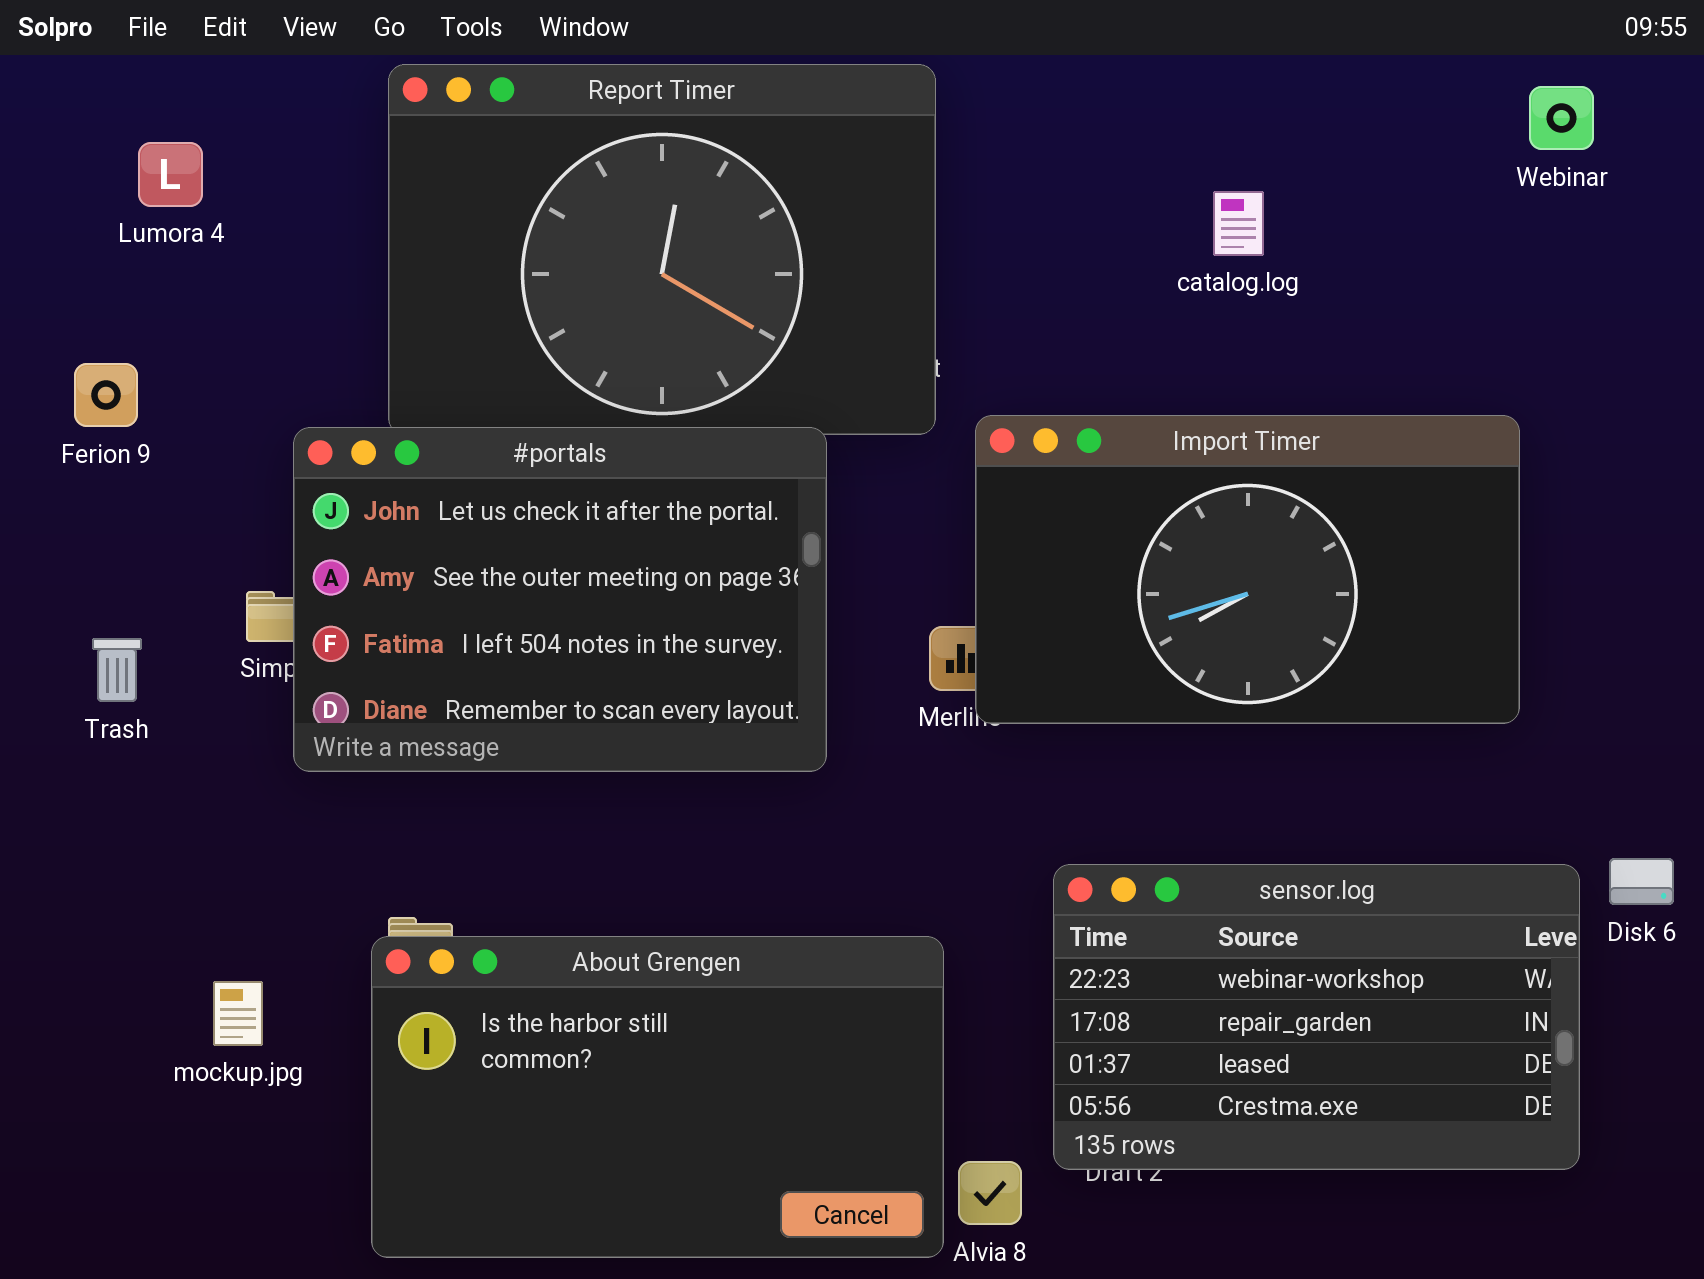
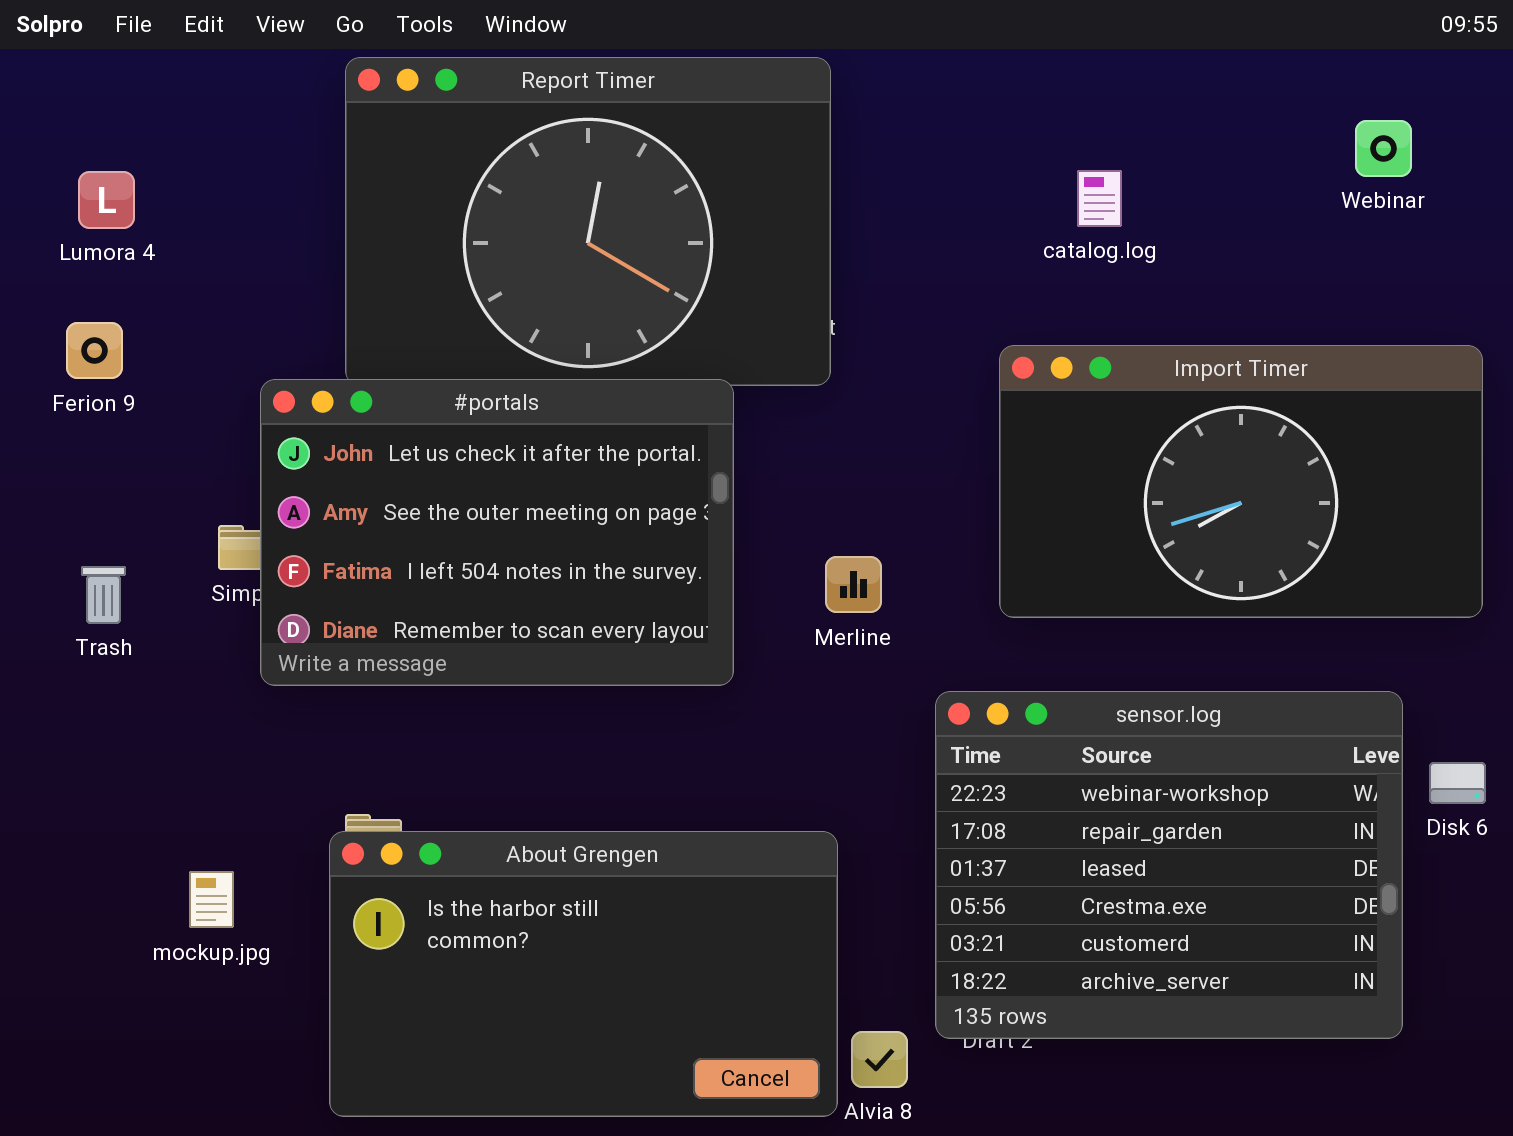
Webinar: [1529,86,1594,150] -> [1355,120,1412,177], moved
Lumora 4: [138,142,203,207] -> [78,171,135,229], moved
Import Timer: [975,415,1520,724] -> [999,345,1483,618], moved
sensor.log: [1053,864,1580,1170] -> [935,691,1403,1039], resized

